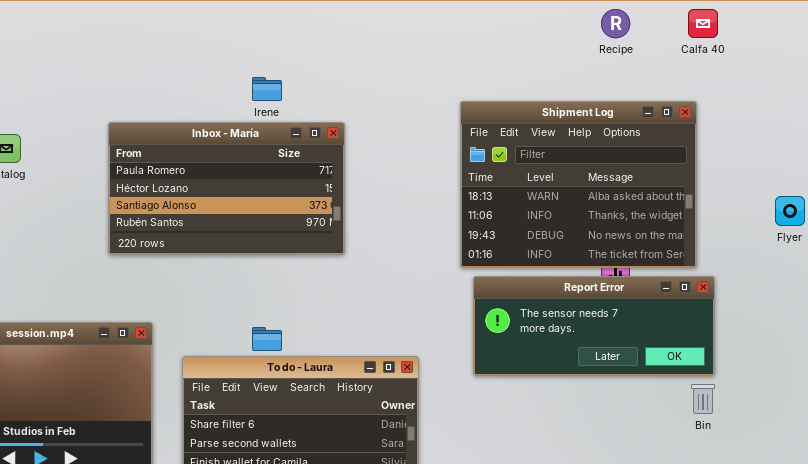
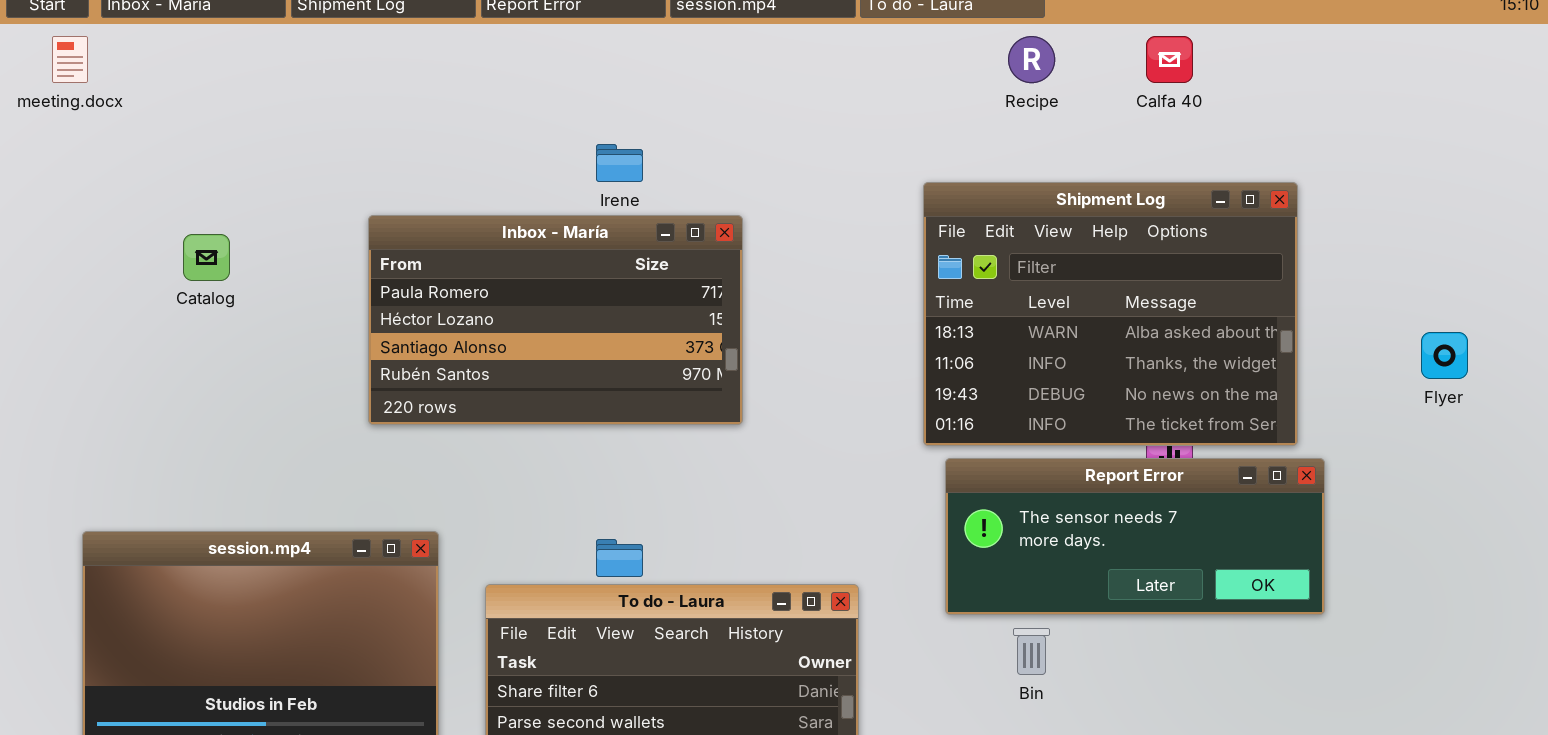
Recipe: [601,9,630,38] -> [1008,36,1055,83], moved
Calfa 40: [688,9,718,38] -> [1146,36,1193,83], moved
Bin: [691,384,715,414] -> [1013,628,1050,675], moved

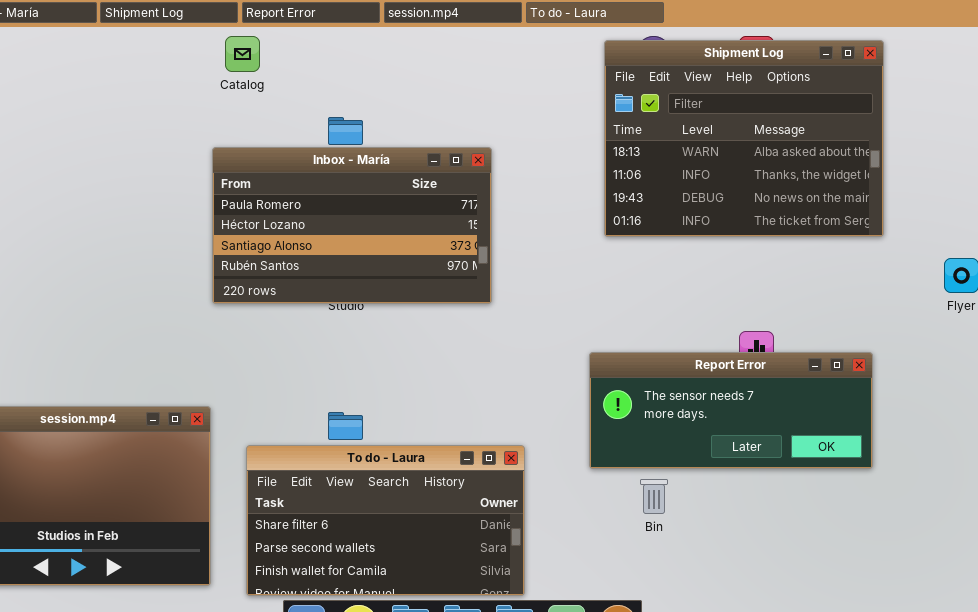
Shipment Log: [923,182,1298,446] -> [604,40,884,237], moved
Inbox - María: [368,215,743,425] -> [212,147,492,304], moved
Catalog: [183,234,230,281] -> [225,36,260,72], moved

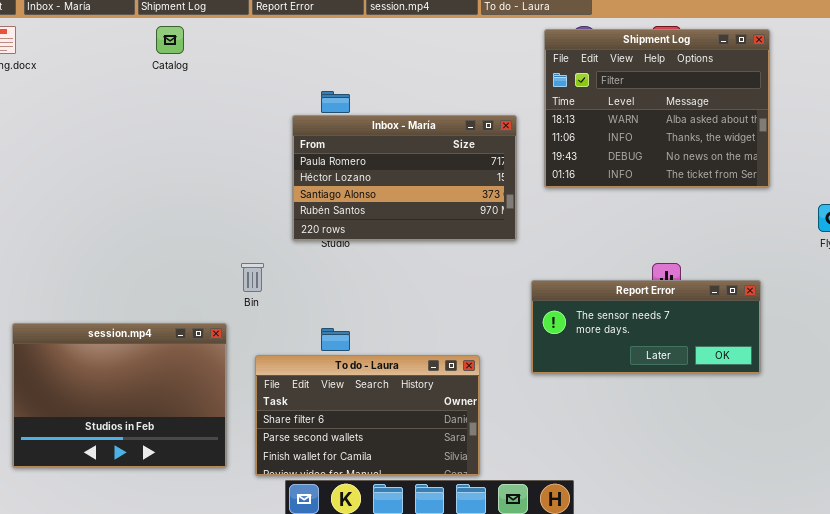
Catalog: [225,36,260,72] -> [156,26,184,54], moved
Inbox - María: [212,147,492,304] -> [292,115,517,241], moved
Bin: [640,479,668,514] -> [241,263,264,292], moved

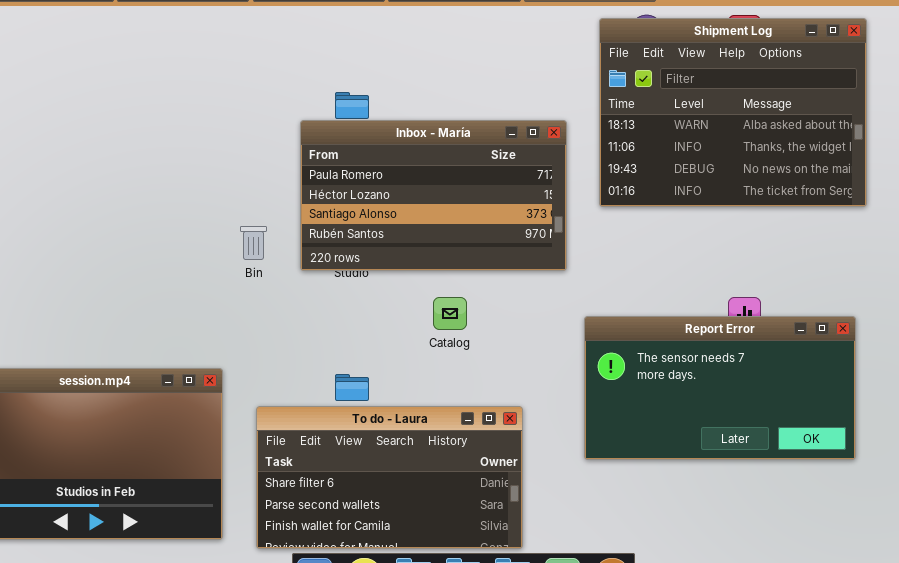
Catalog: [156,26,184,54] -> [433,297,467,330], moved
Bin: [241,263,264,292] -> [240,226,267,260], moved
Report Error: [531,280,761,374] -> [584,316,856,460], resized

